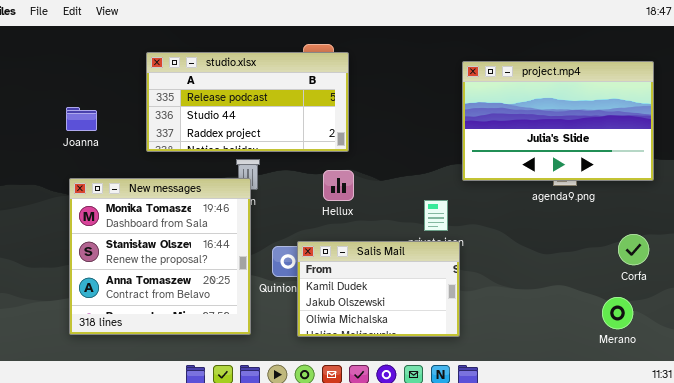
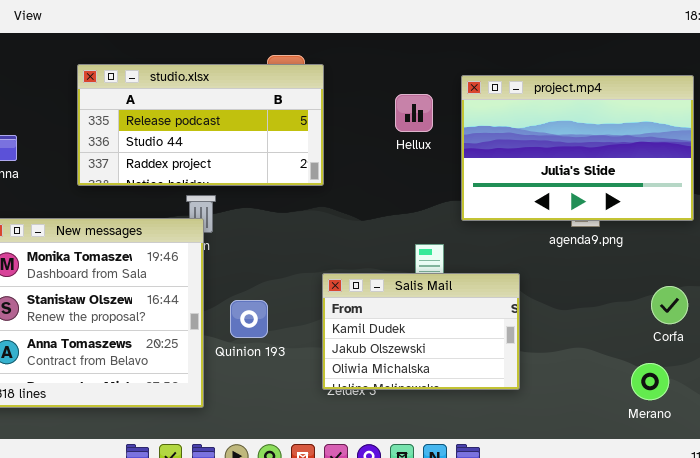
Hellux: [323,170,354,201] -> [395,94,433,132], moved
Salis Mail: [297,241,460,337] -> [322,273,520,390], moved

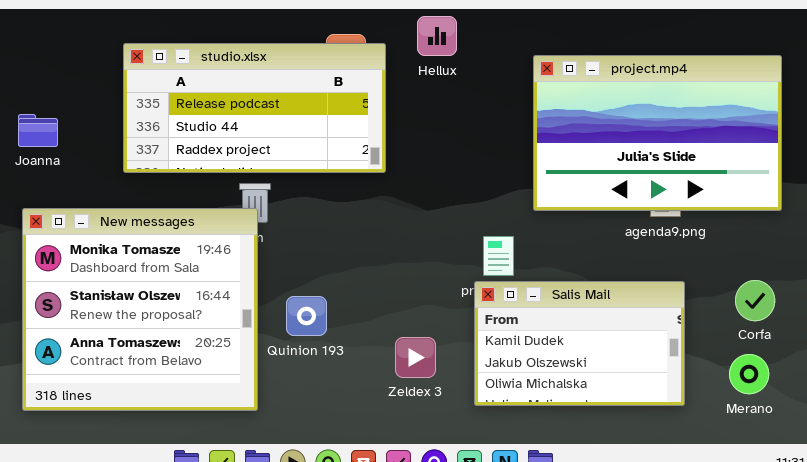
Hellux: [395,94,433,132] -> [417,16,457,56], moved
Salis Mail: [322,273,520,390] -> [474,281,685,406], moved
Merano: [631,363,669,400] -> [729,354,769,394], moved

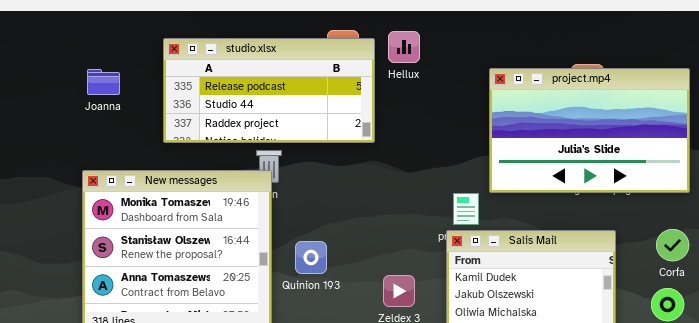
Hellux: [417,16,457,56] -> [388,31,420,63], moved
project.mp4: [533,55,782,211] -> [489,68,690,193], moved
Joanna: [18,114,58,147] -> [87,69,120,95], moved

